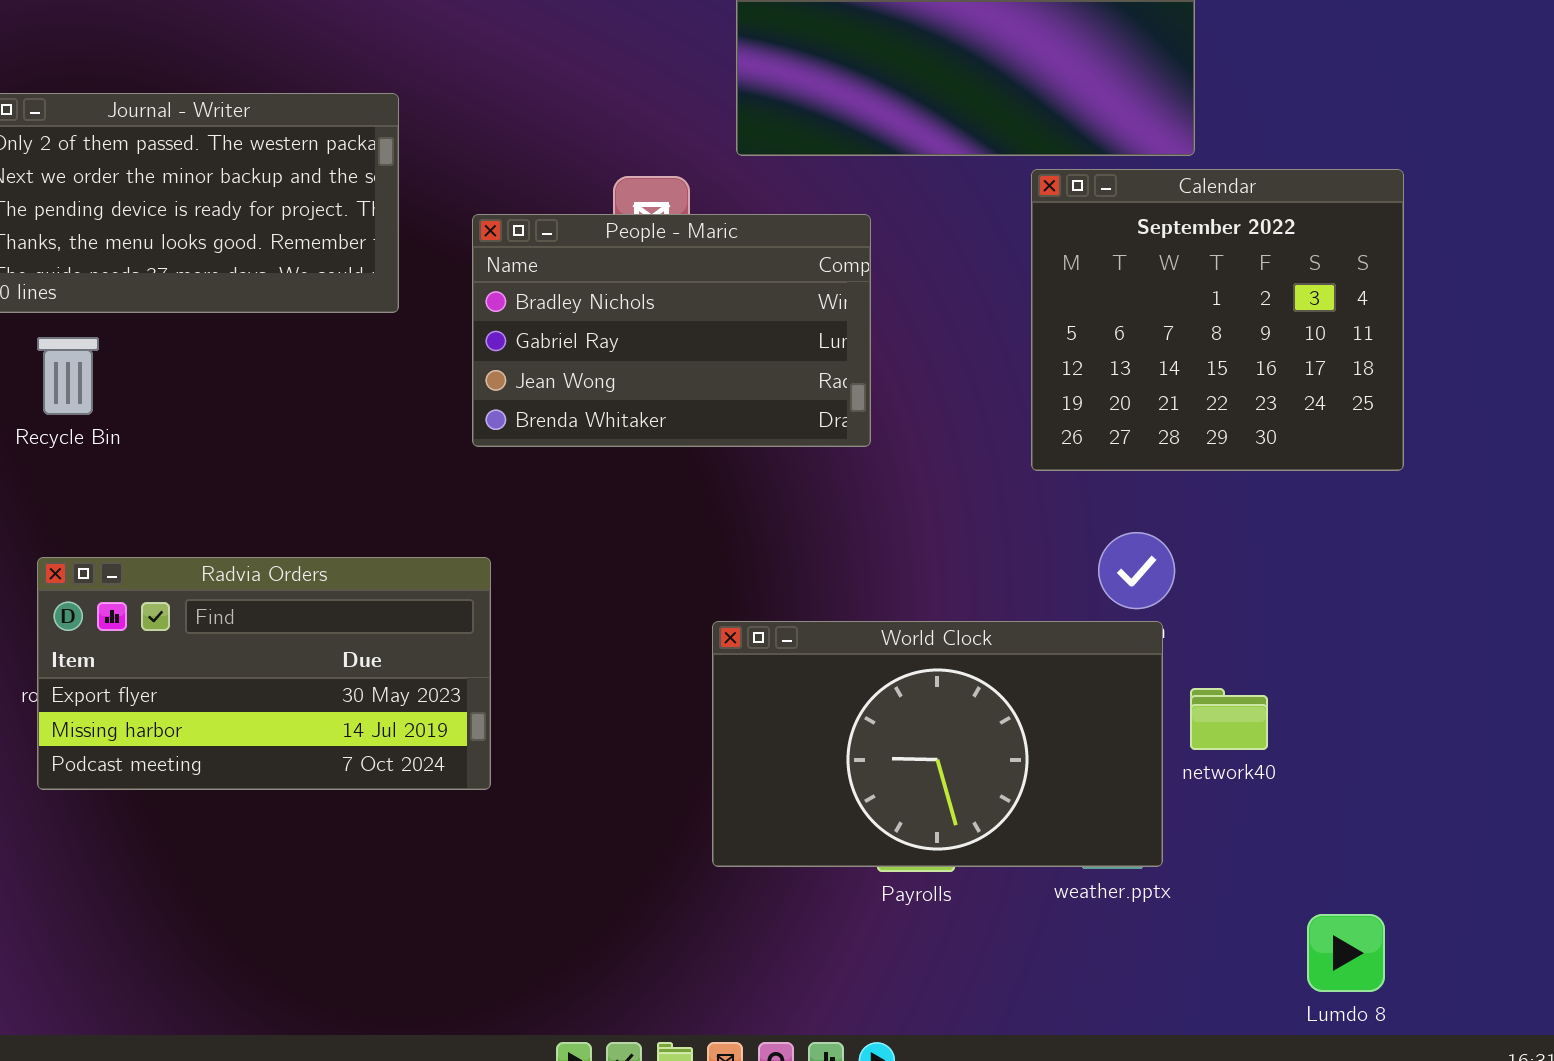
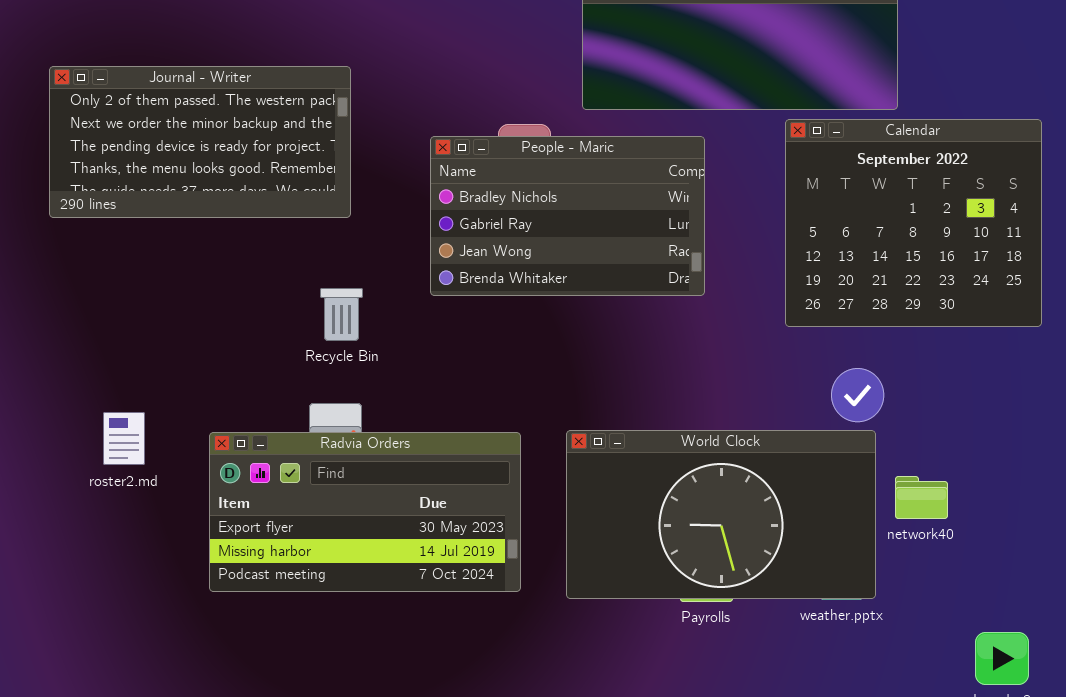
People - Maric: [472,214,871,447] -> [430,136,705,296], moved
Recycle Bin: [37,337,99,415] -> [320,288,363,341], moved
Radvia Orders: [37,557,491,790] -> [209,432,521,592], moved

